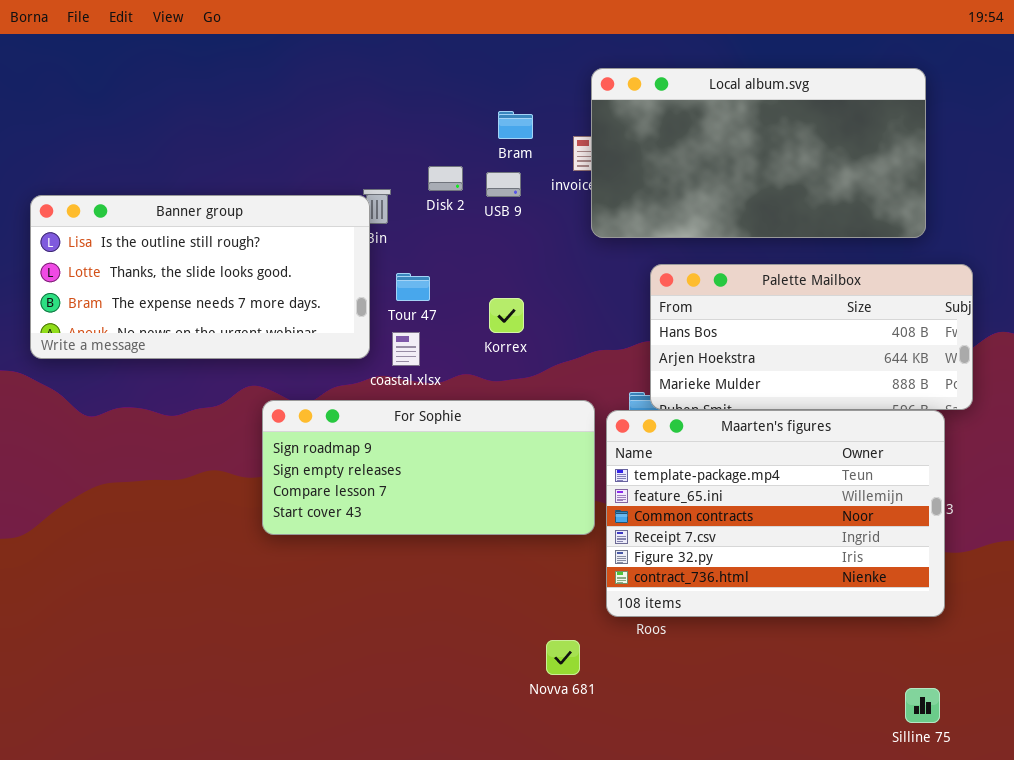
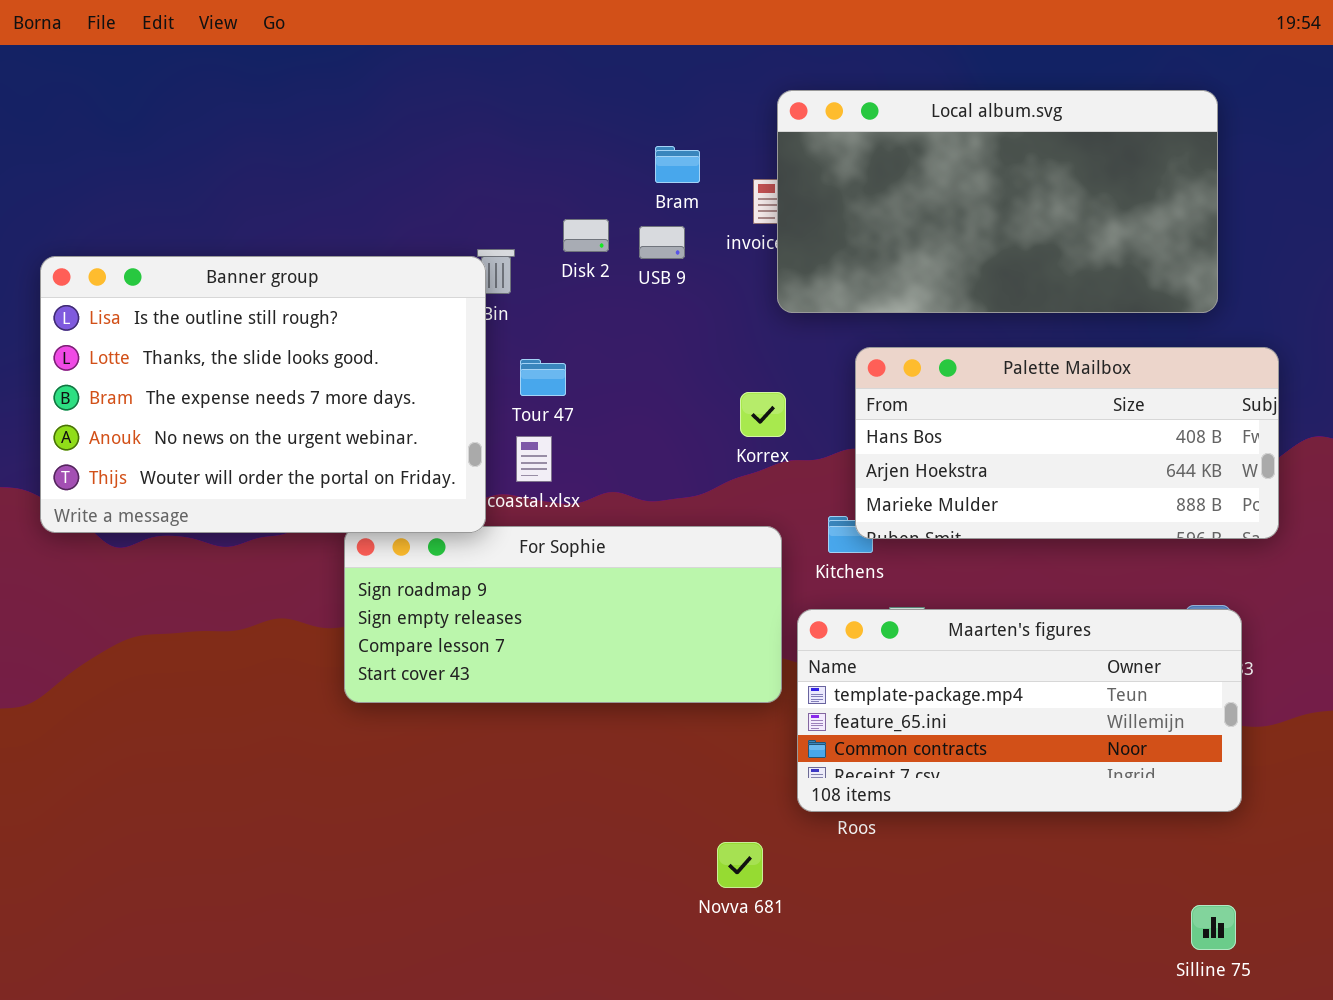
Banner group: [30,195,370,359] -> [40,256,486,533], resized
Korrex: [489,298,524,333] -> [740,392,786,437], moved
Maarten's figures: [606,410,945,617] -> [797,609,1242,812], resized

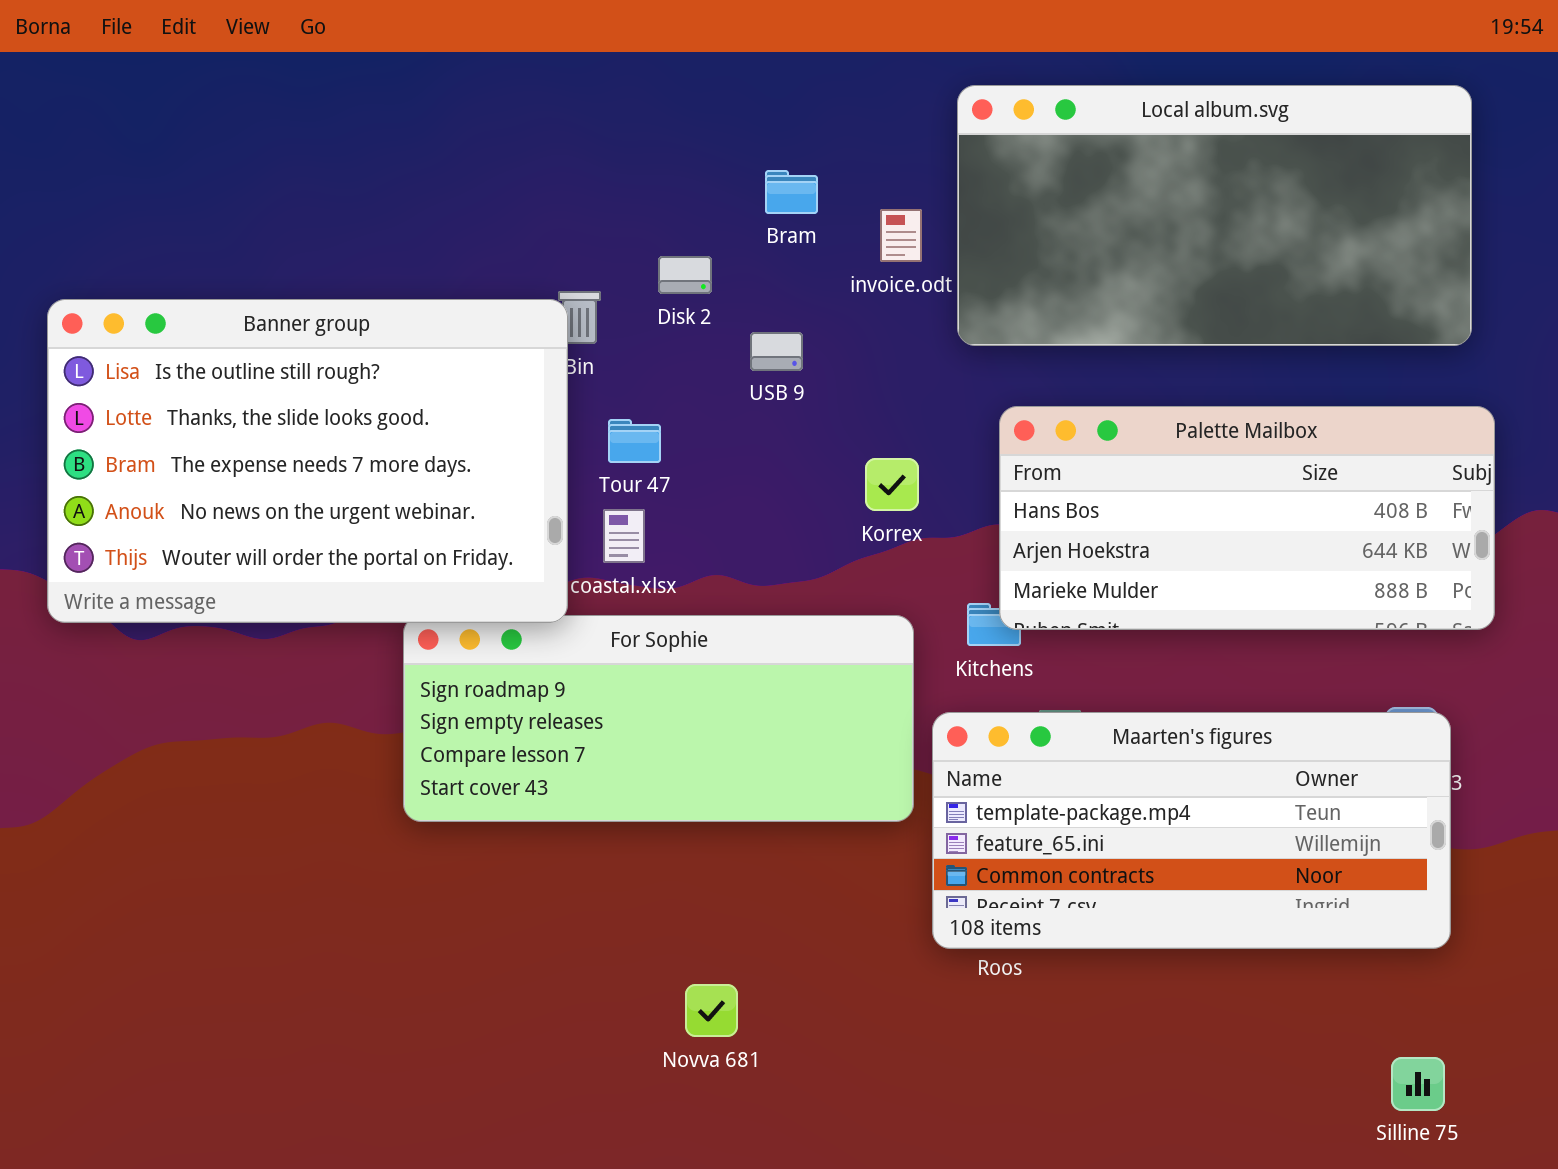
Local album.svg: [777,90,1218,313] -> [957,85,1472,346], moved
USB 9: [639,226,685,259] -> [750,332,803,371], moved
Novva 681: [717,842,763,888] -> [685,984,738,1037], moved

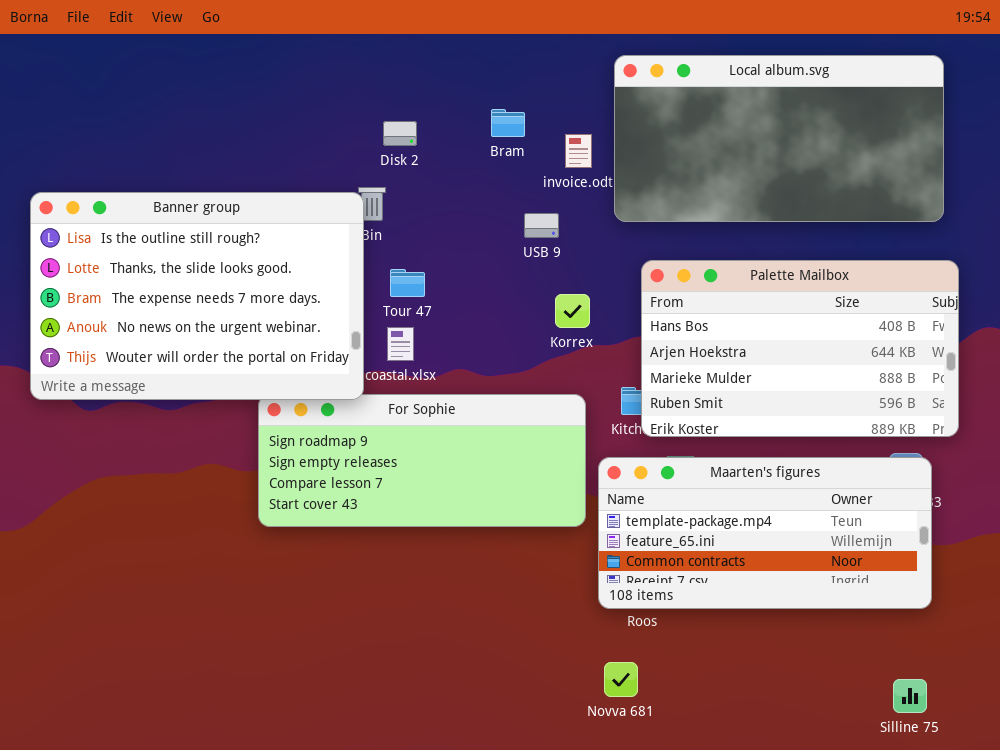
Disk 2: [658,256,712,294] -> [383,121,417,146], moved
USB 9: [750,332,803,371] -> [524,213,559,238], moved
Palette Mailbox: [999,406,1495,630] -> [641,260,959,437], resized
Novva 681: [685,984,738,1037] -> [604,662,638,697], moved

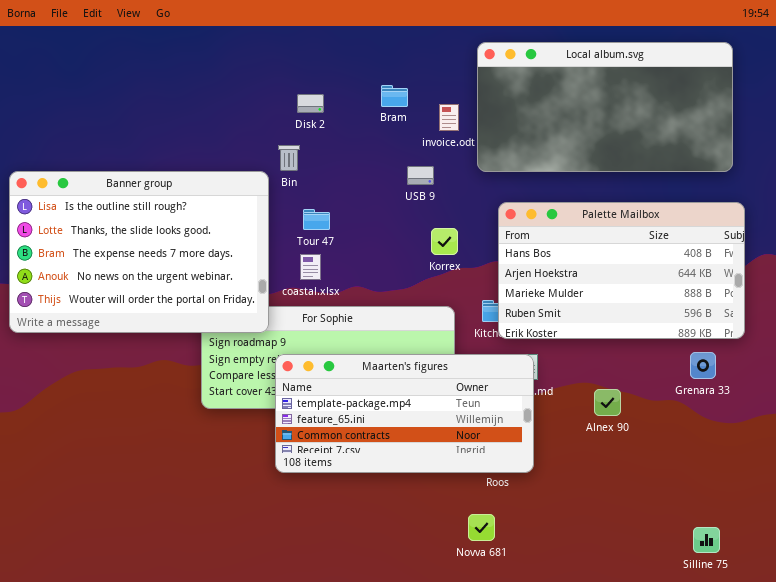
Banner group: [30,192,364,400] -> [9,171,269,333], moved
Maarten's figures: [598,457,932,609] -> [275,354,534,473], moved

